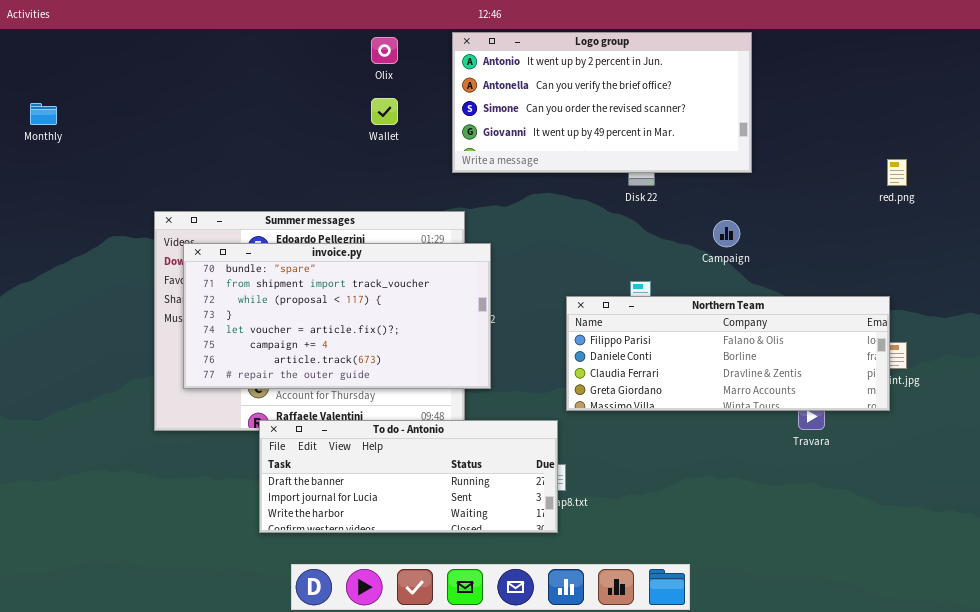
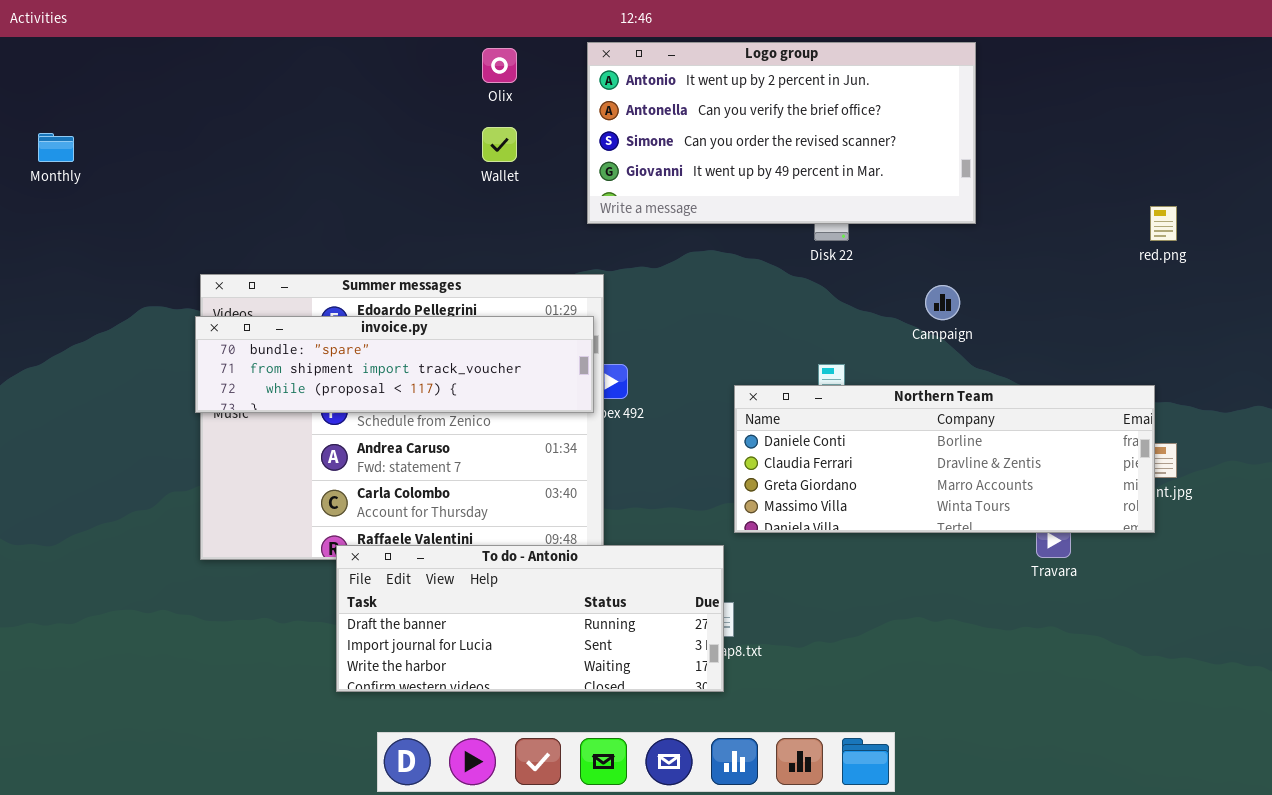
invoice.py: [183,243,491,389] -> [195,316,594,413], moved, resized
Northern Team: [566,296,890,411] -> [734,385,1155,533], scrolled down 1 row

